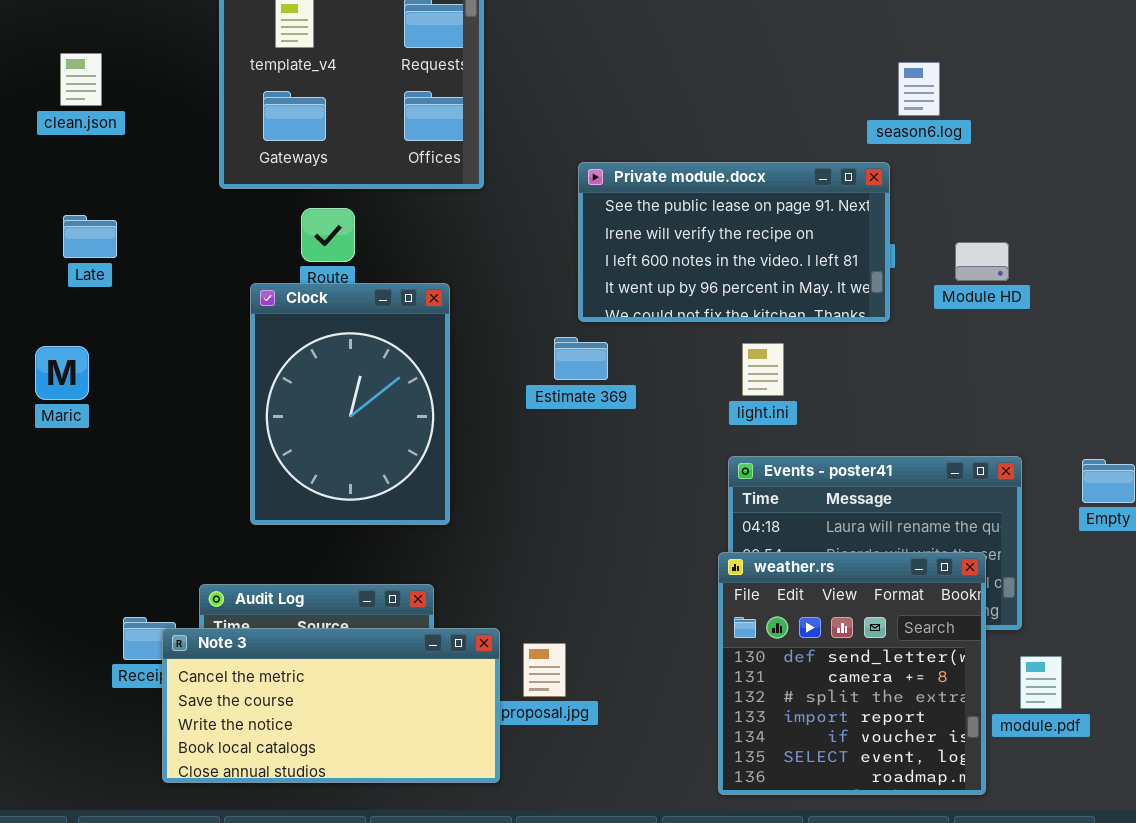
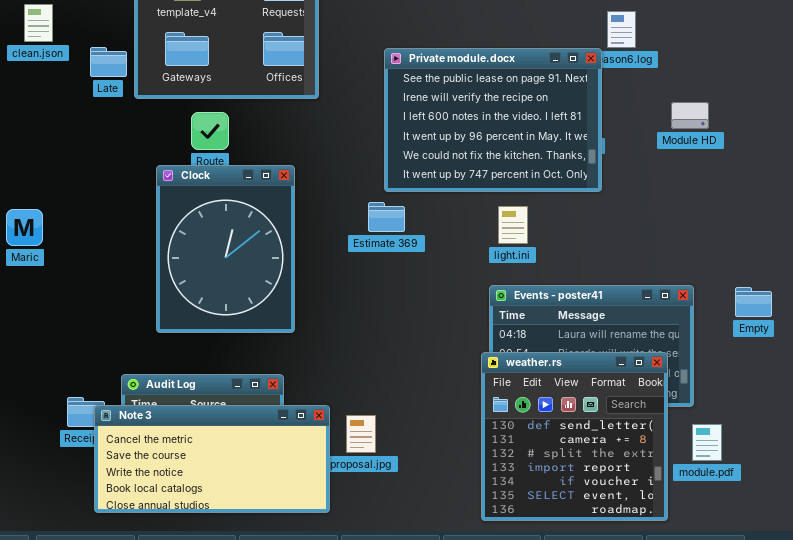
Private module.docx: [578,162,890,322] -> [384,48,602,192], resized
Late: [63,215,117,258] -> [90,47,127,77], moved
Module HD: [955,242,1009,281] -> [671,102,709,129], moved

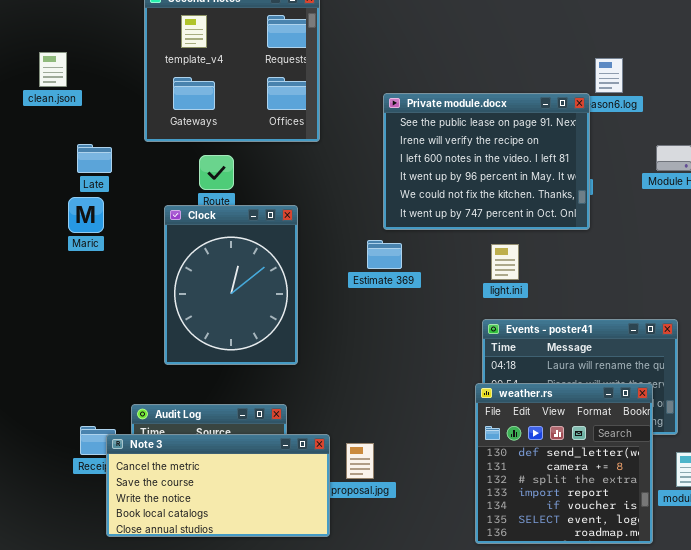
Late: [90,47,127,77] -> [77,144,112,173], moved
Maric: [6,209,43,246] -> [68,197,104,233], moved

